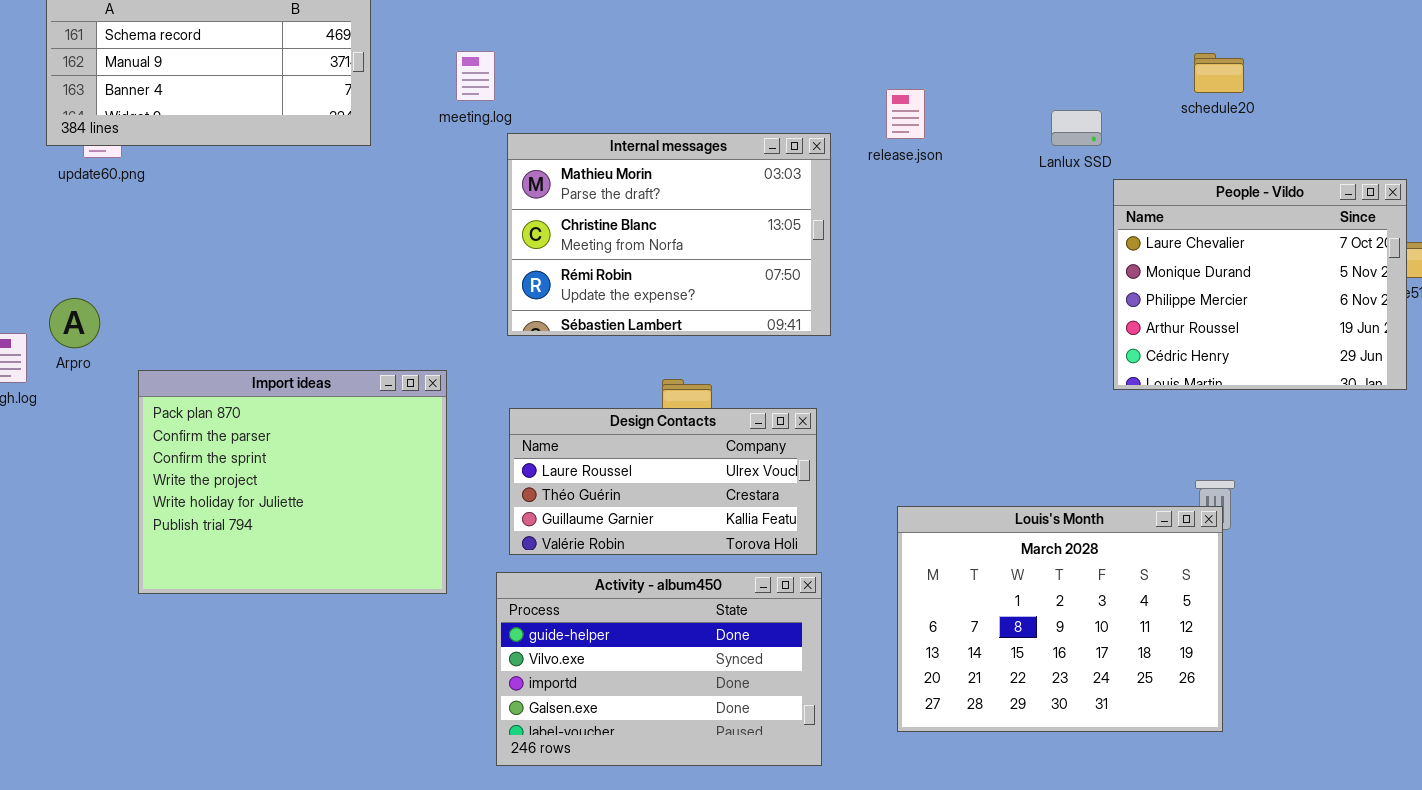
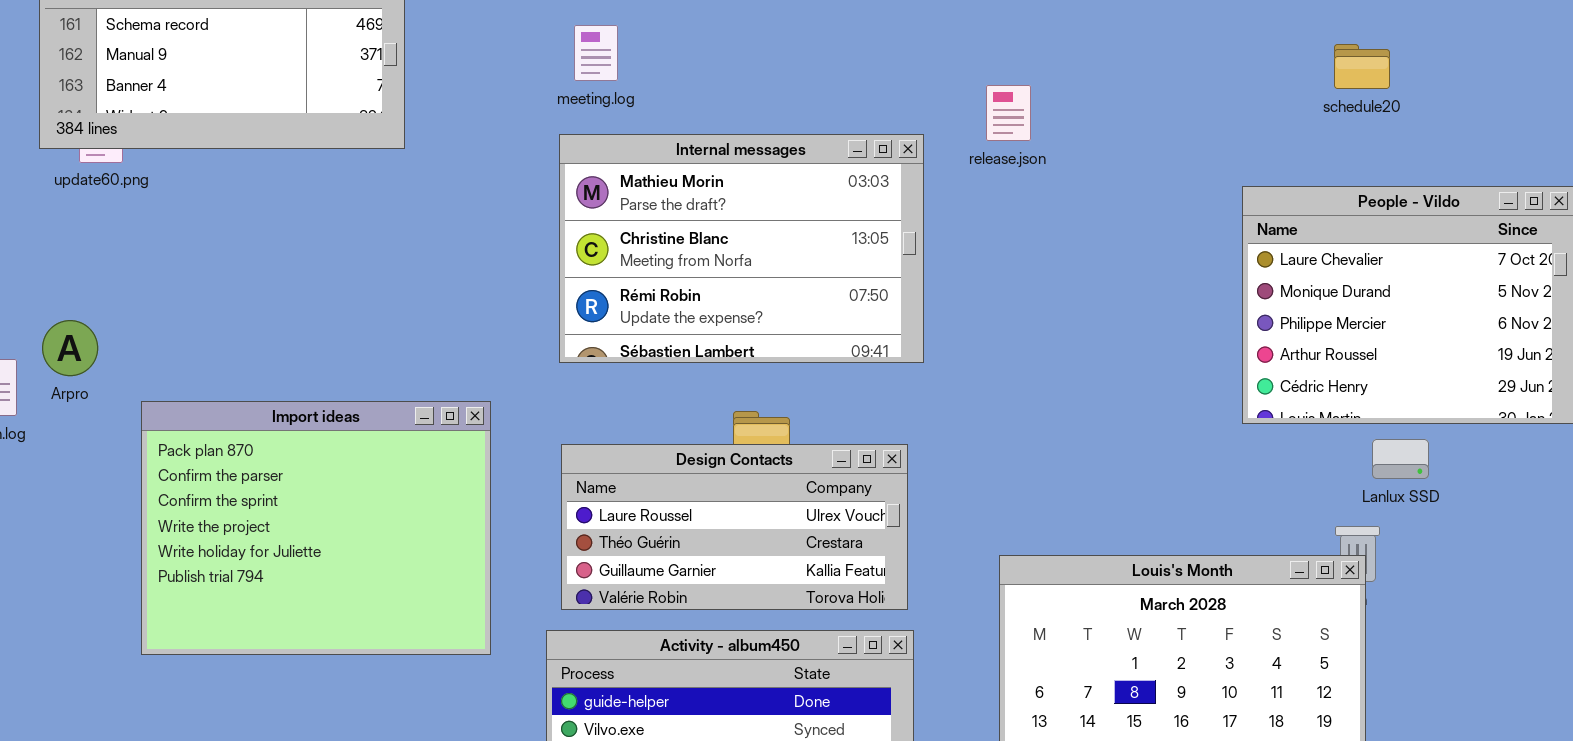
meeting.log: [456,51,495,101] -> [574,25,618,81], moved
Lanlux SSD: [1051,110,1102,146] -> [1372,439,1429,479], moved

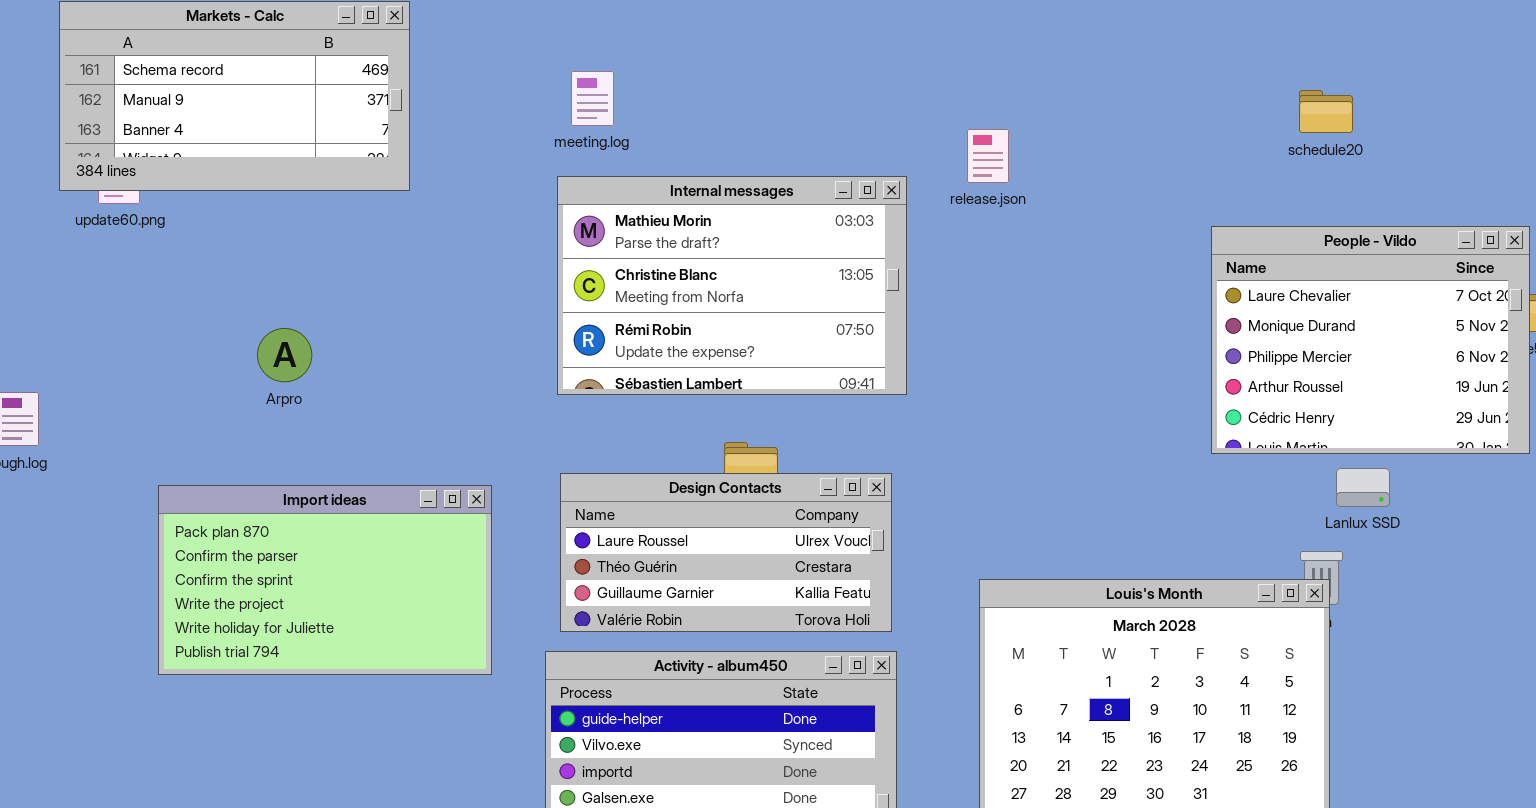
Arpro: [42,320,98,376] -> [257,328,312,382], moved
Import ideas: [141,401,491,655] -> [158,485,492,675], resized

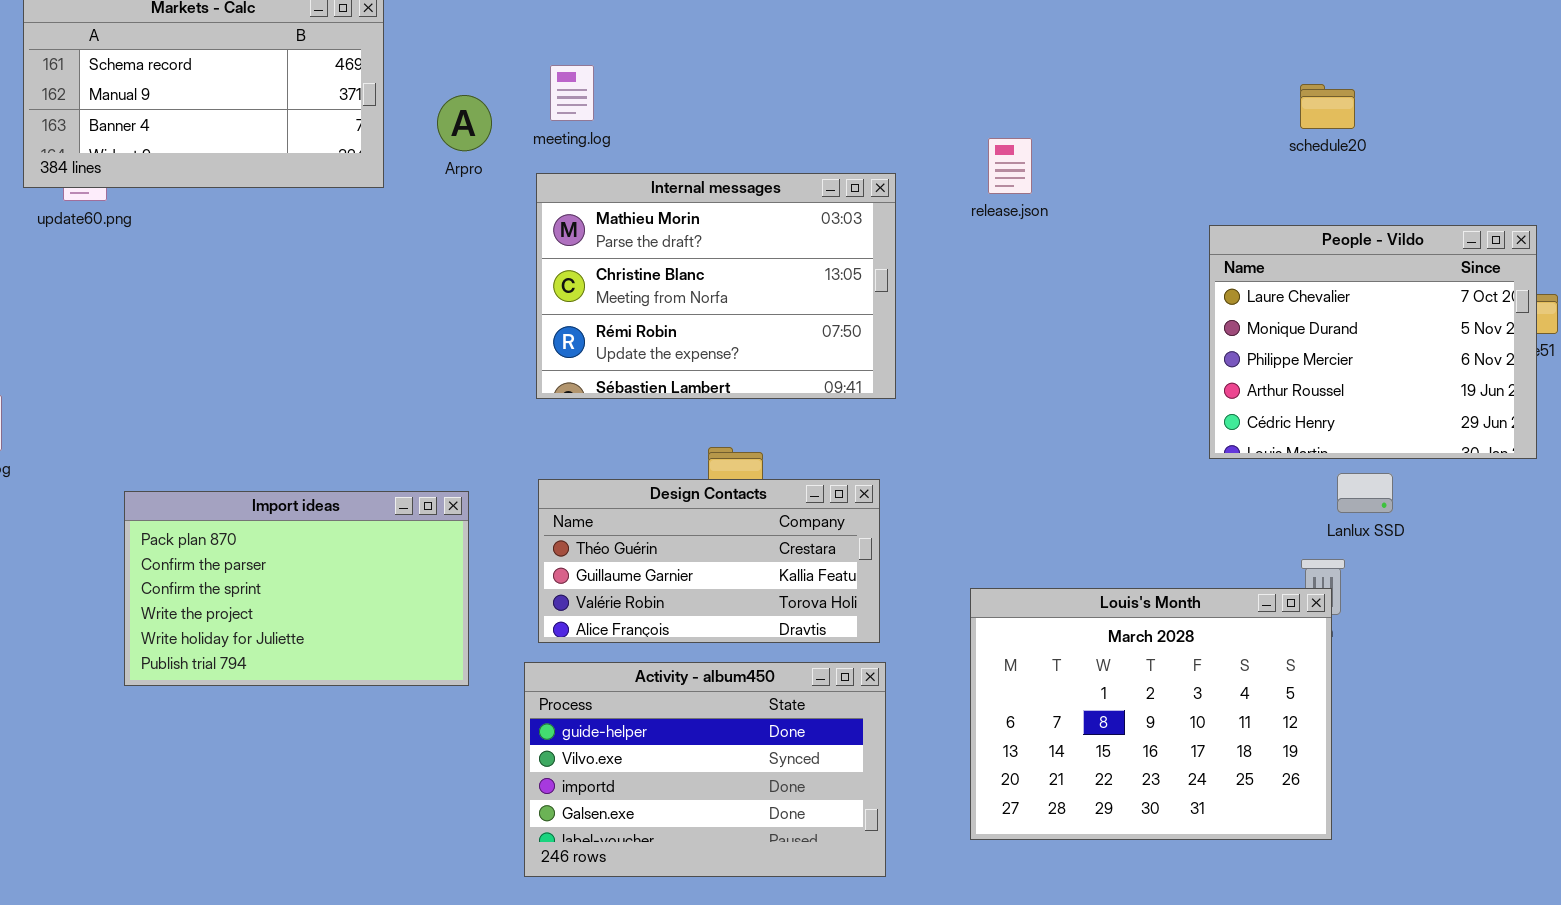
release.json: [967,129,1009,183] -> [988,138,1032,194], moved
Arpro: [257,328,312,382] -> [437,95,492,151], moved
Design Contacts: [560,473,892,632] -> [538,479,880,643], scrolled down 1 row

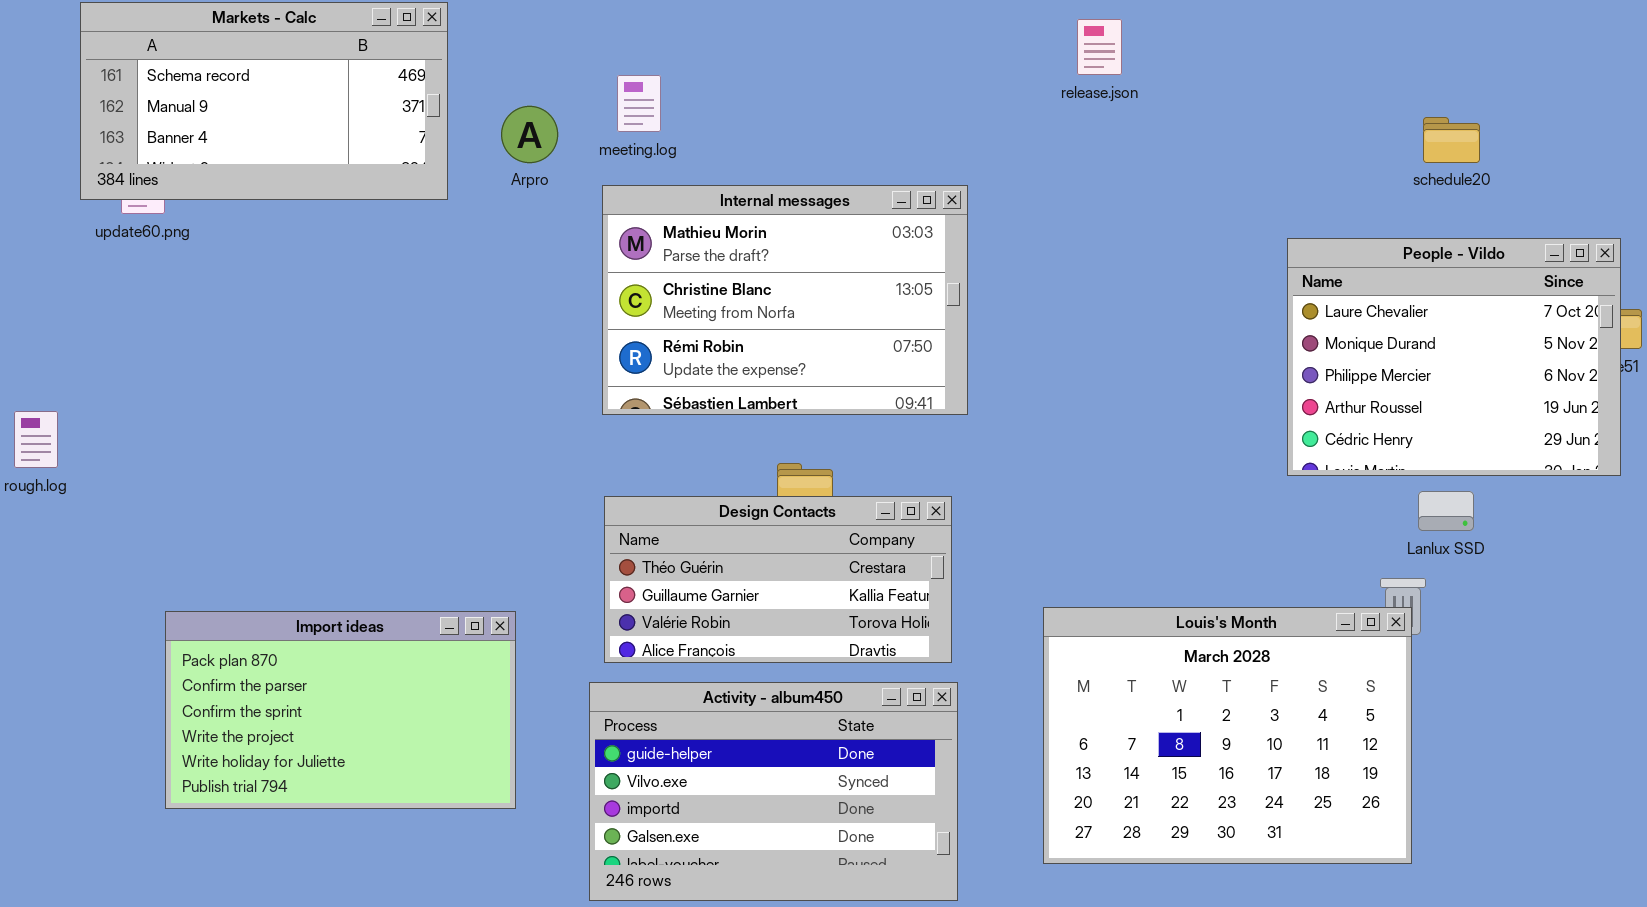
schedule20: [1300,84,1355,129] -> [1423,117,1480,163], moved
release.json: [988,138,1032,194] -> [1077,19,1122,75], moved
Import ideas: [124,491,469,686] -> [165,611,516,809], moved

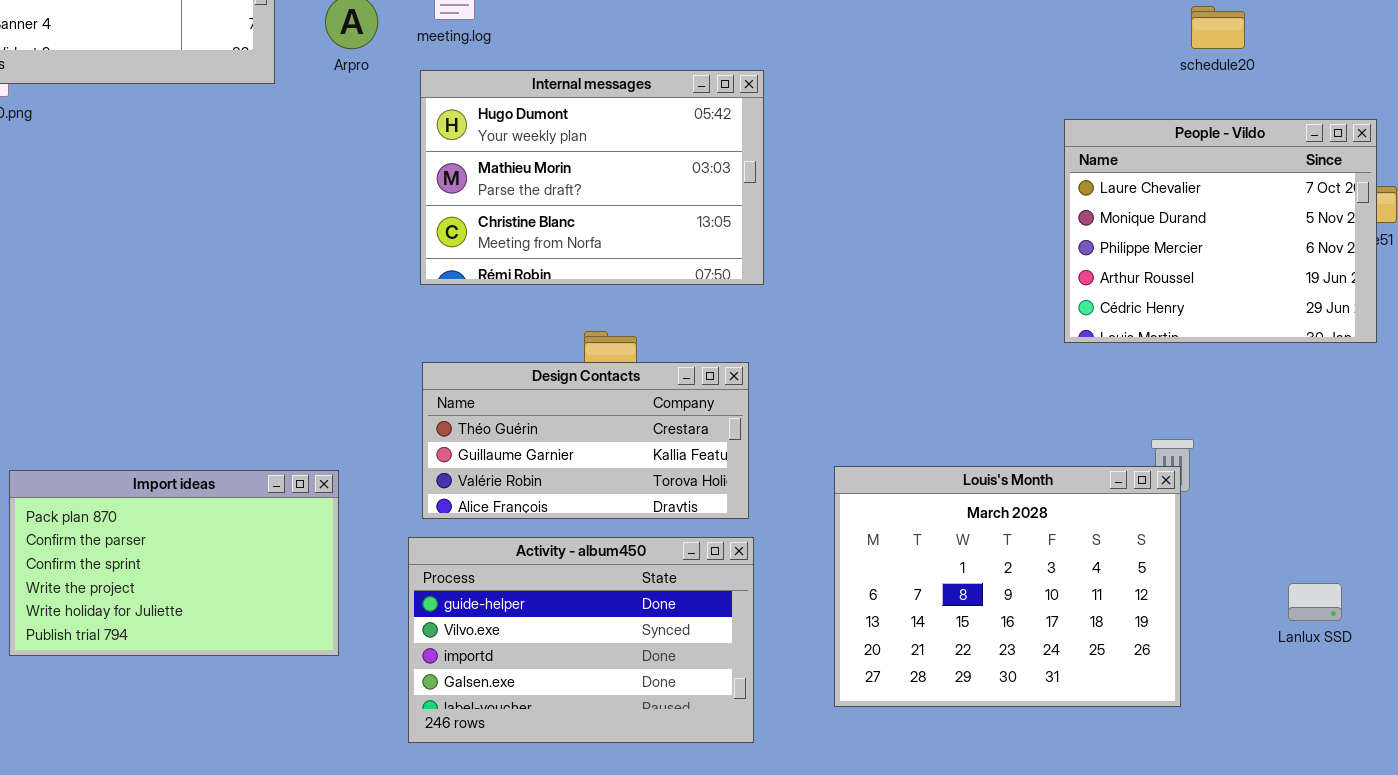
Internal messages: [602,185,968,415] -> [420,70,764,285], scrolled up 1 row
Lanlux SSD: [1418,491,1474,531] -> [1288,583,1342,621], moved

